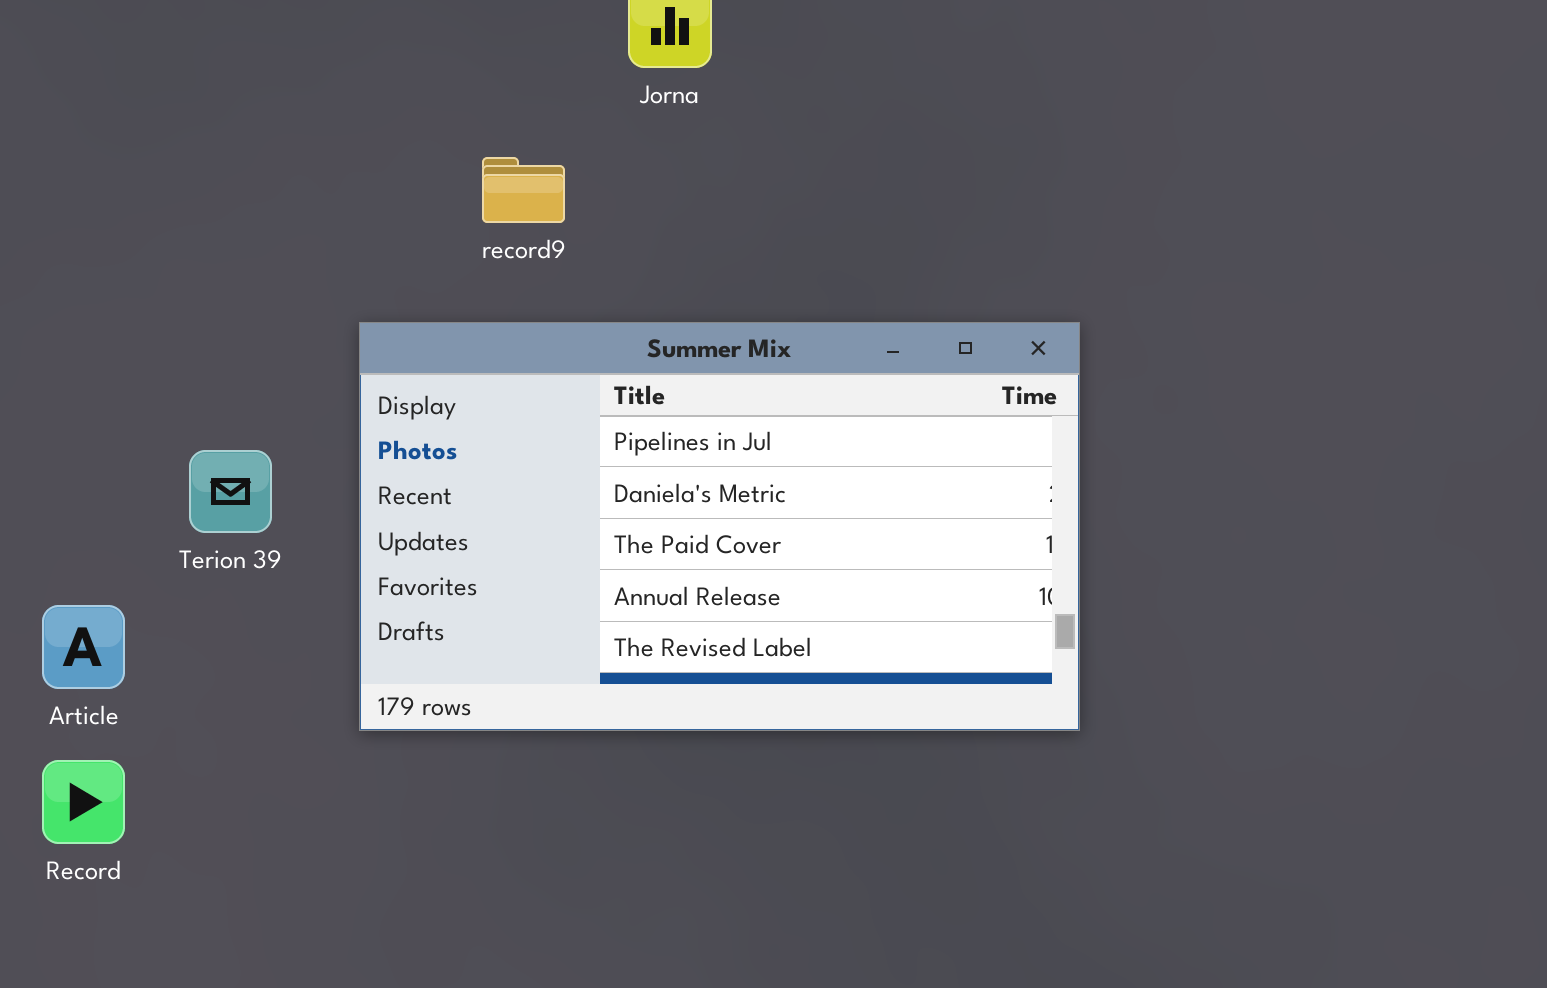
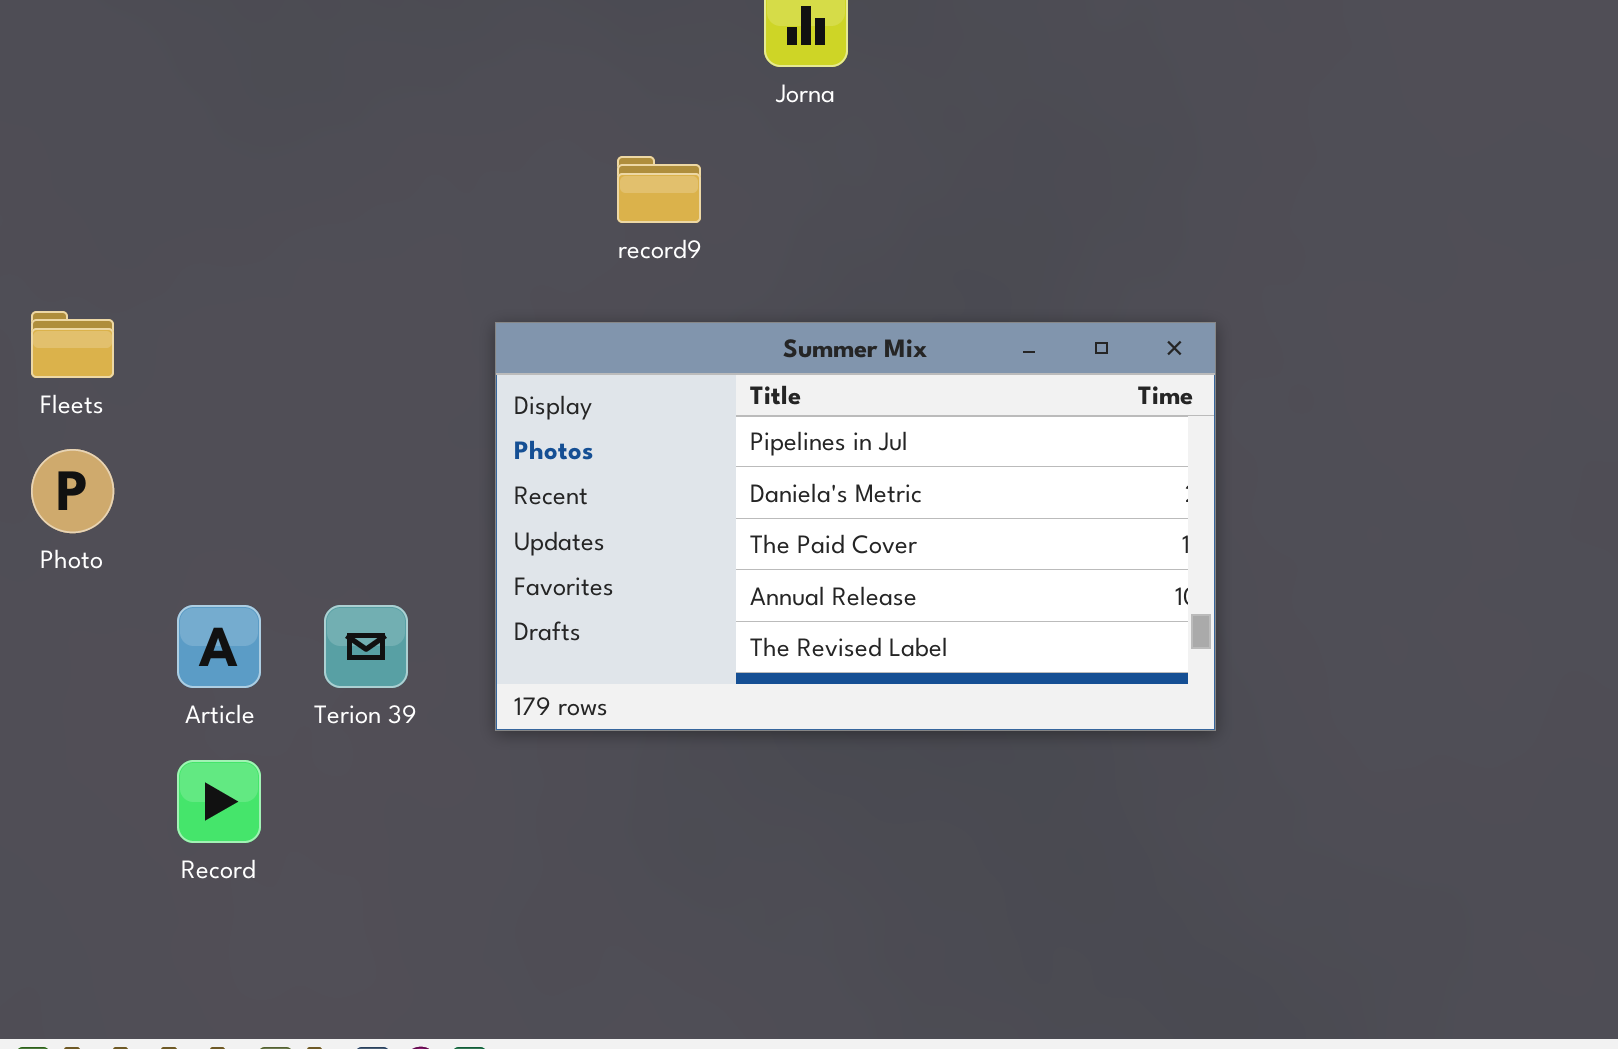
Terion 39: [189,450,272,533] -> [324,605,408,688], moved

